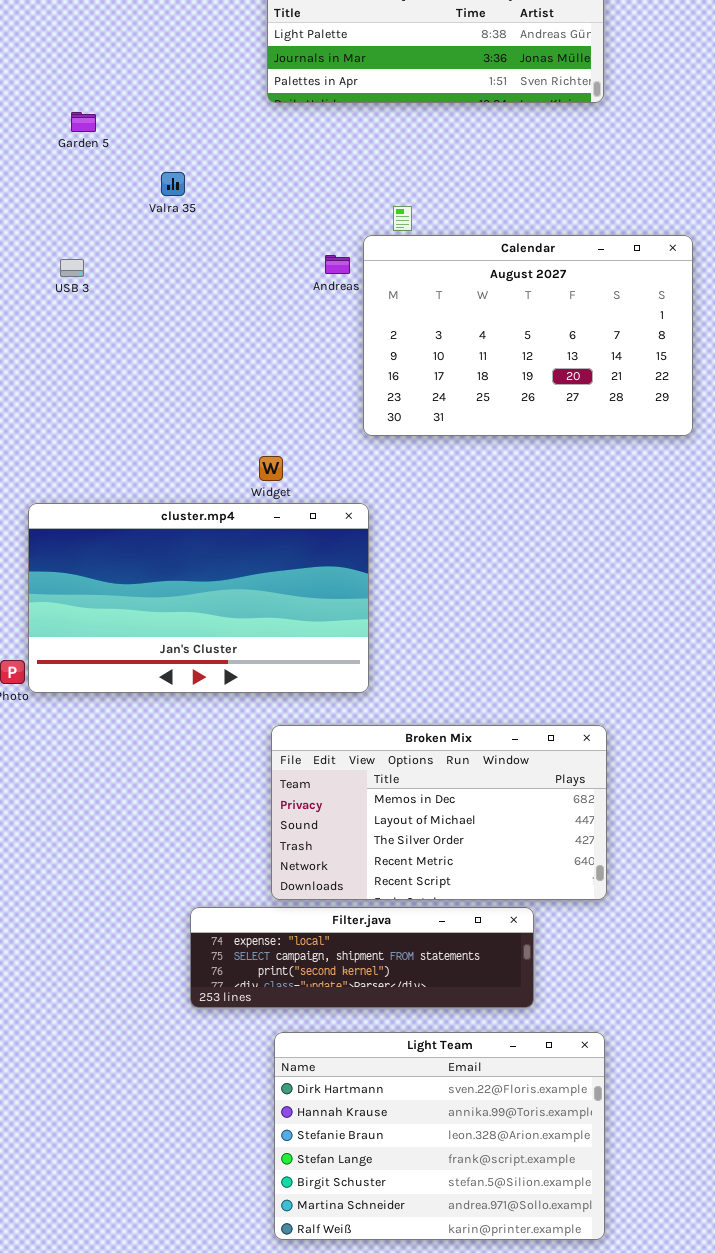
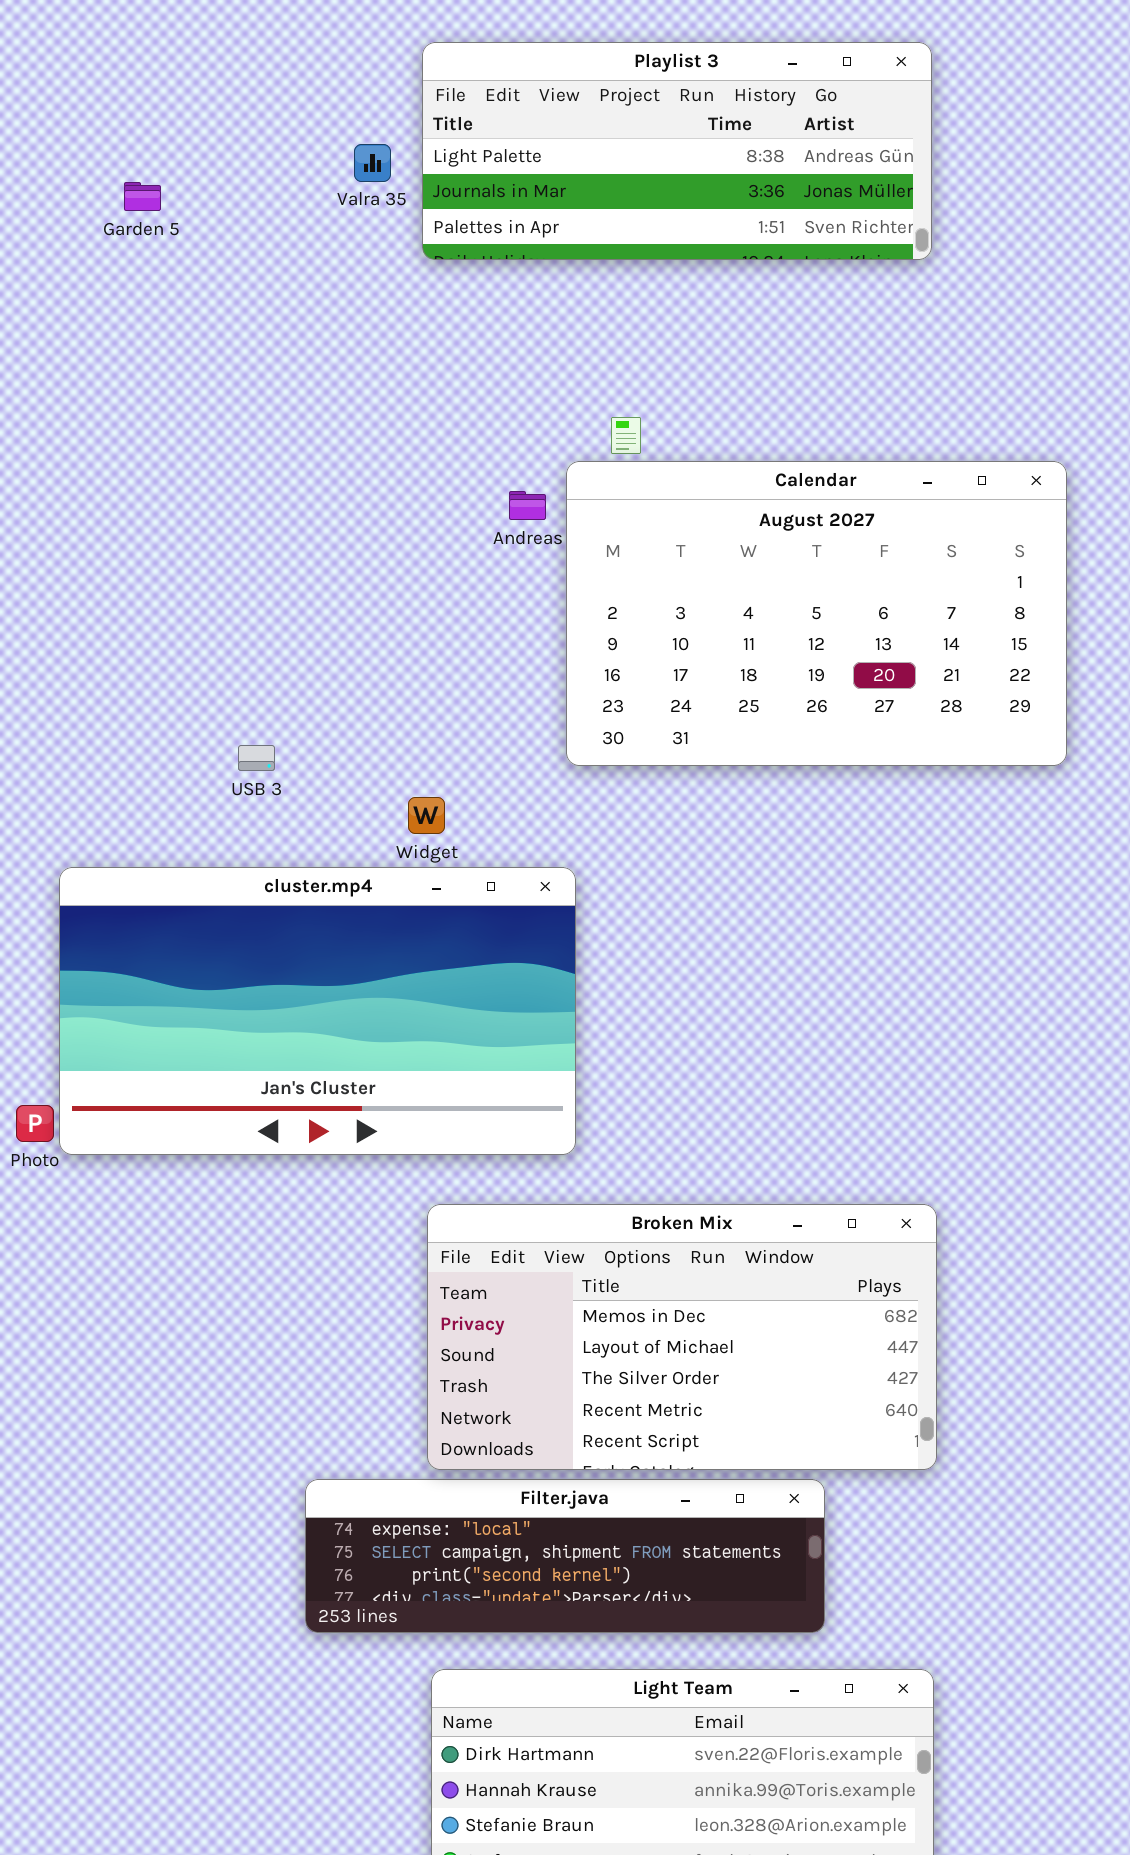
Garden 5: [71,112,96,132] -> [124,182,161,211], moved
Valra 35: [161,172,185,196] -> [354,144,391,182], moved
USB 3: [60,259,84,277] -> [238,745,275,771], moved

